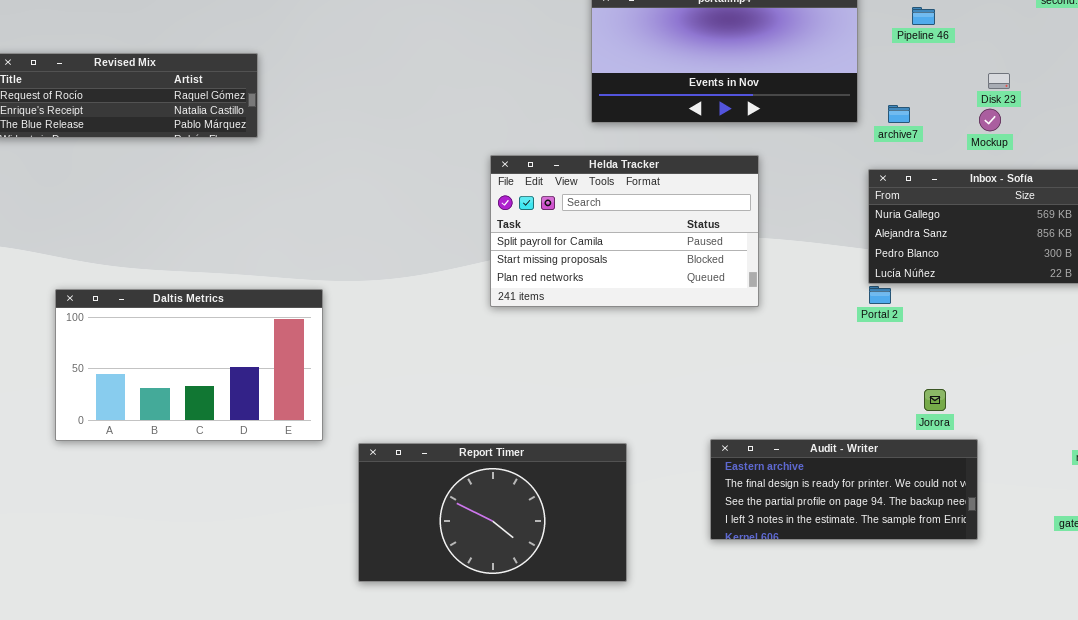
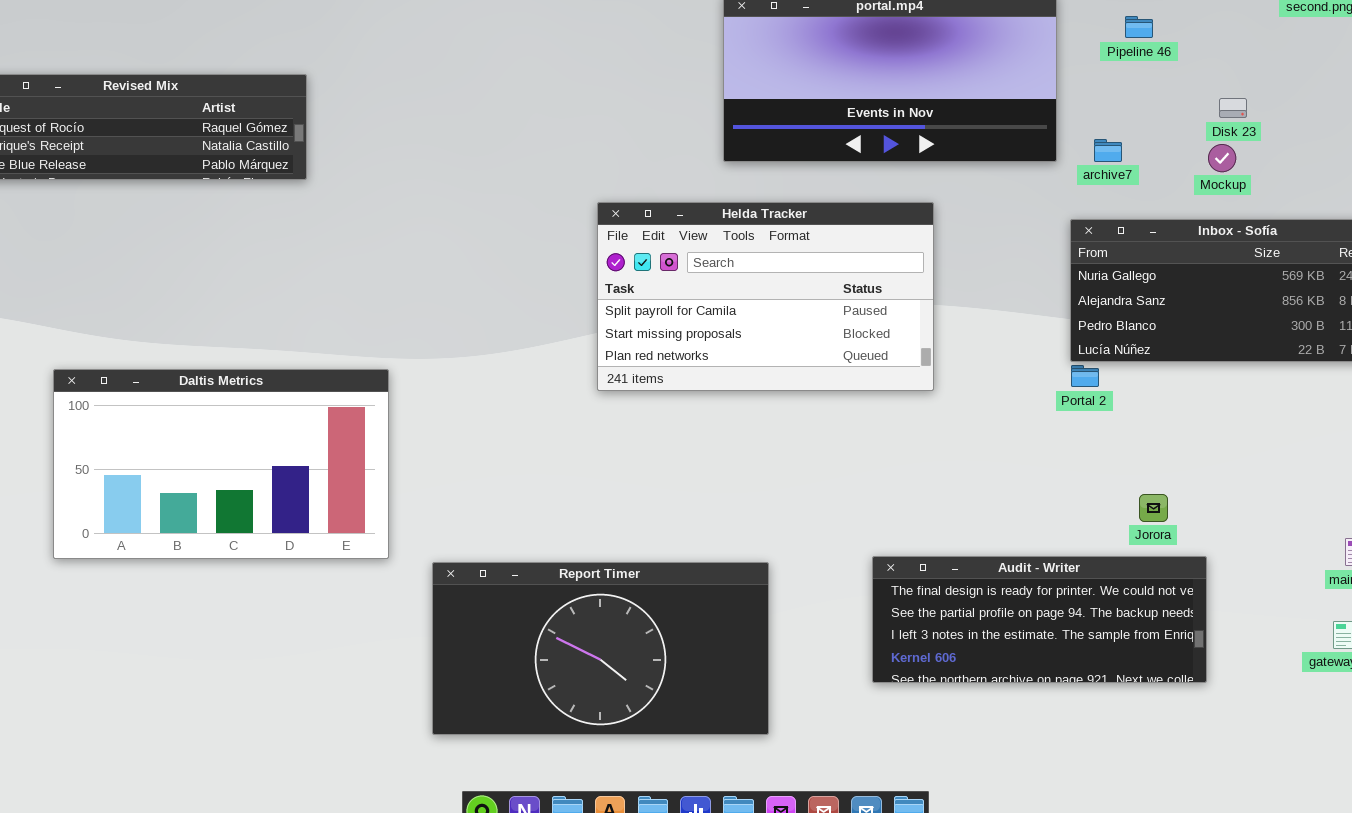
Audit - Writer: [710,439,978,540] -> [872,556,1207,683], scrolled down 1 row

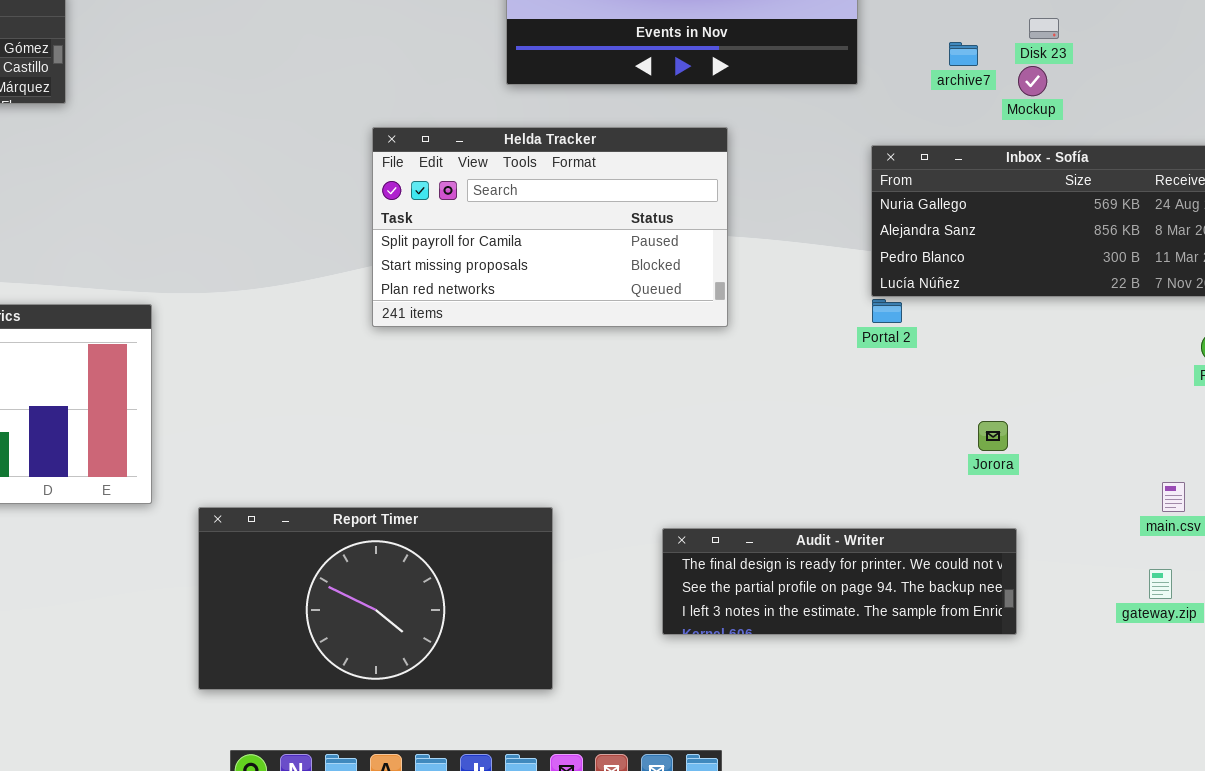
archive7: [1094,139,1122,162] -> [949,42,978,66], moved
Jorora: [1139,494,1168,522] -> [978,421,1008,451], moved
Audit - Writer: [872,556,1207,683] -> [662,528,1017,635], resized

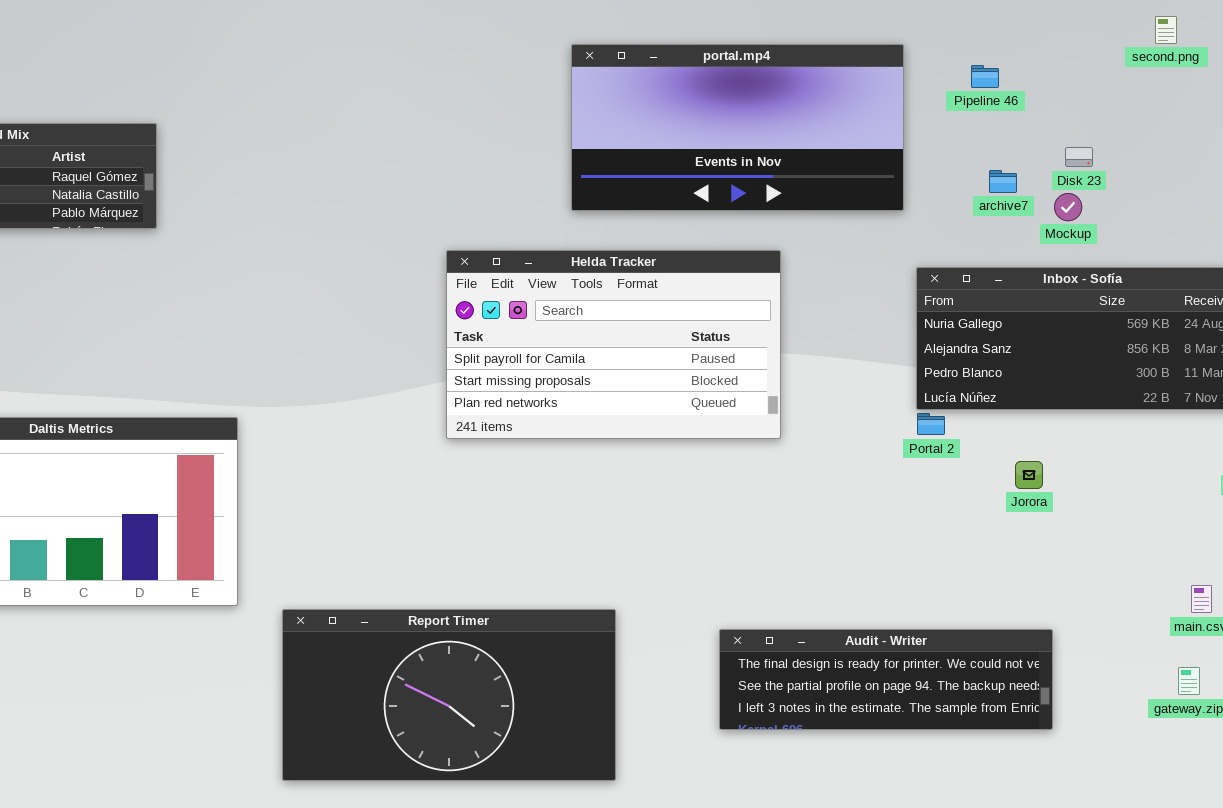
Jorora: [978,421,1008,451] -> [1015,461,1043,489], moved

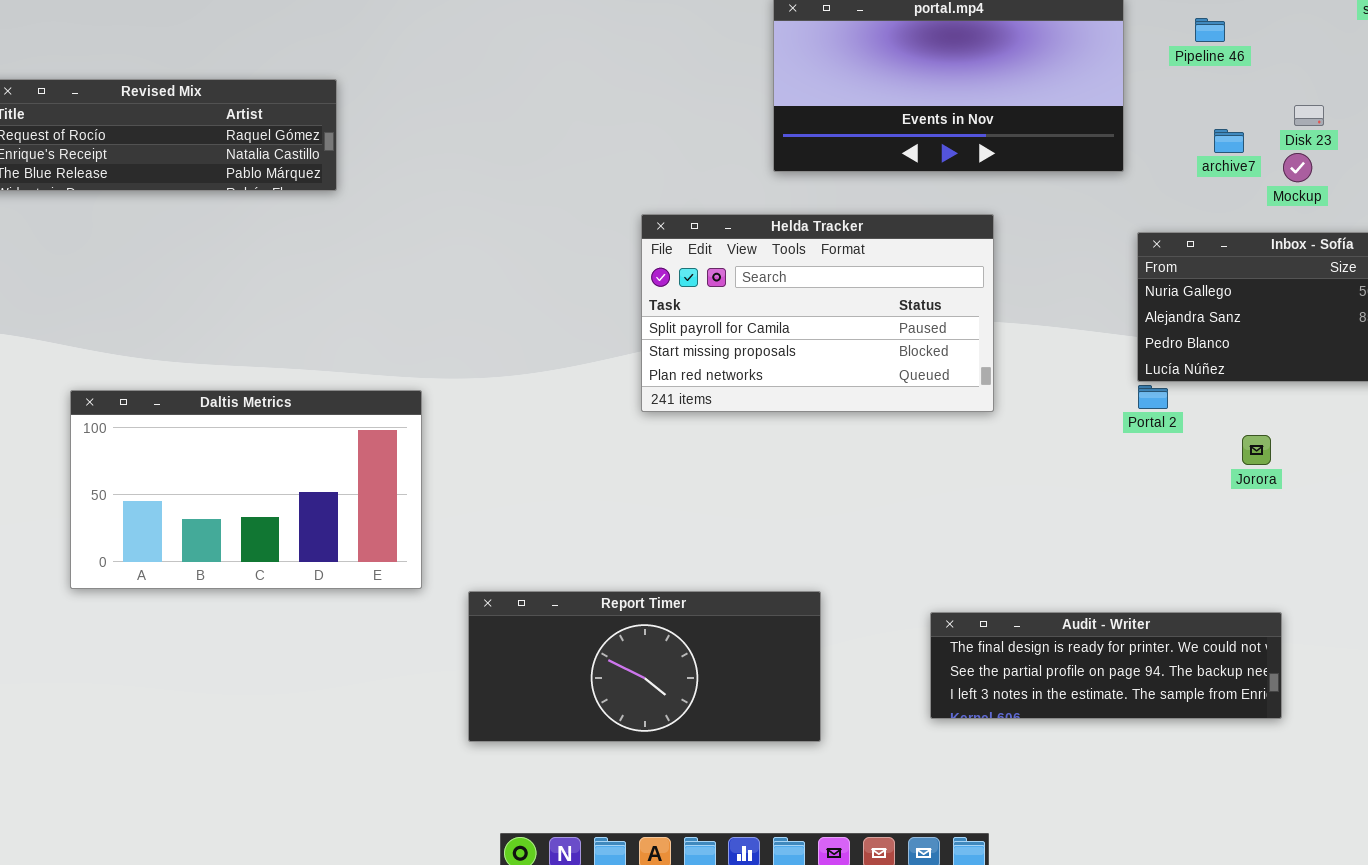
Report Timer: [282,609,616,781] -> [468,591,821,742], resized

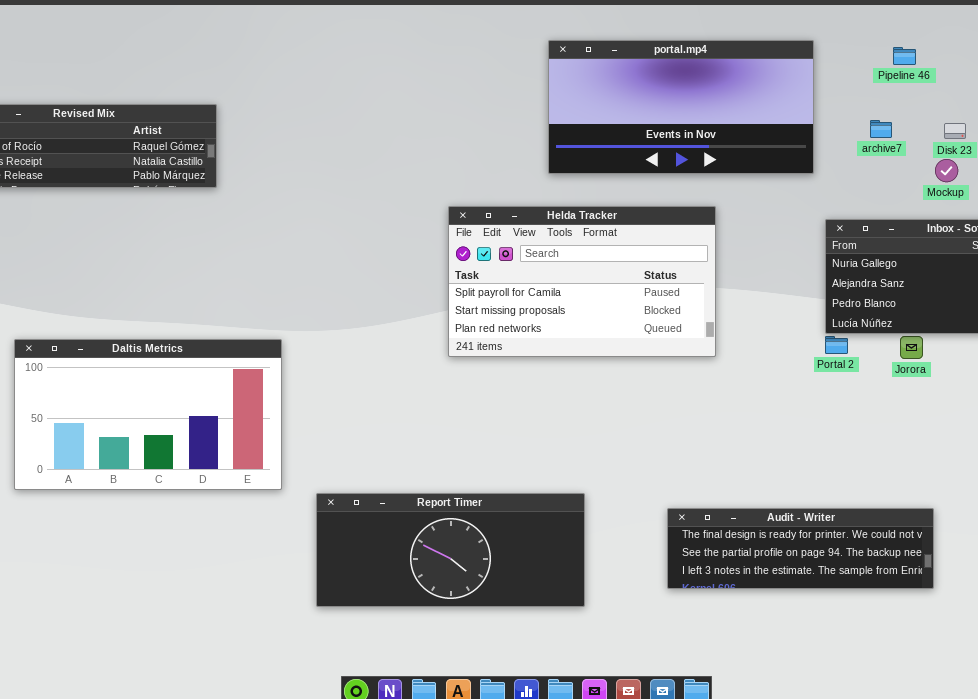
Pipeline 46: [1195,18,1225,42] -> [893,47,916,65], moved
archive7: [1214,129,1244,153] -> [870,120,892,138], moved
Jorora: [1242,435,1271,465] -> [900,336,923,359], moved

